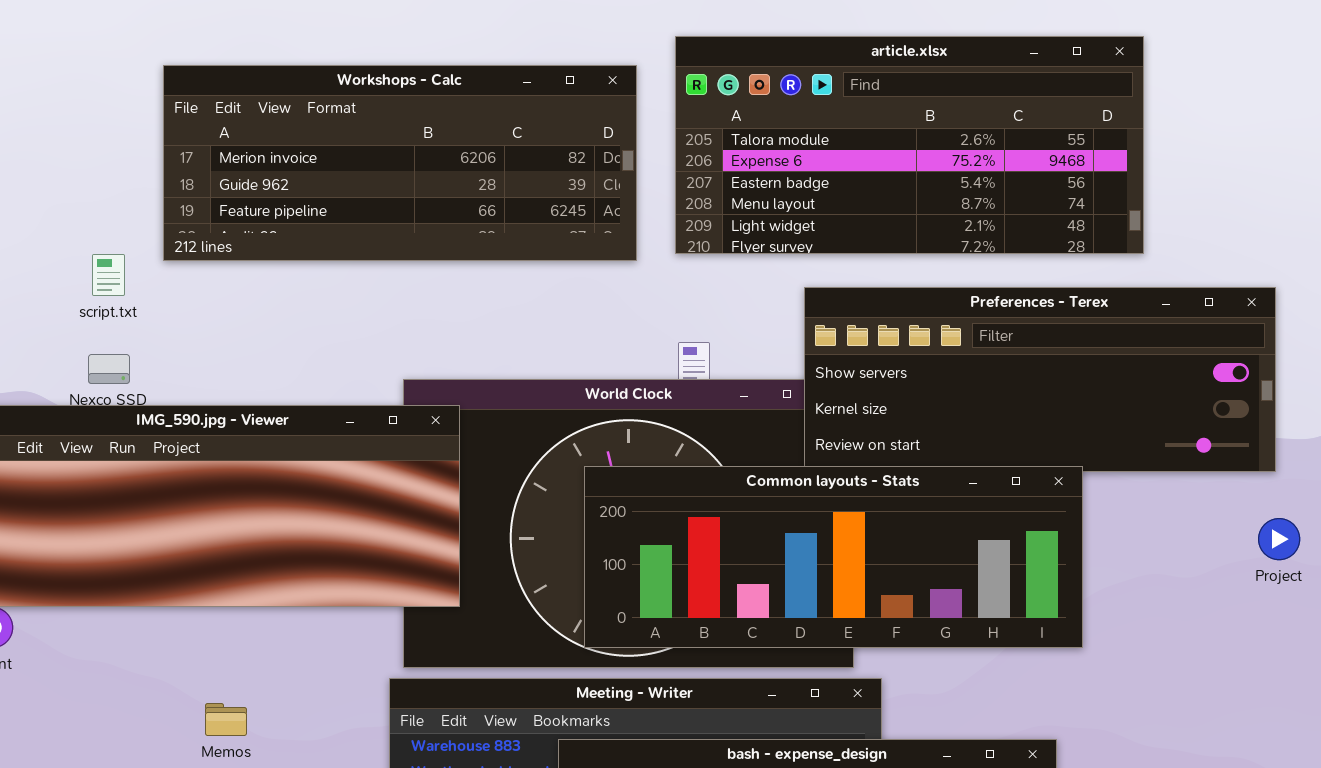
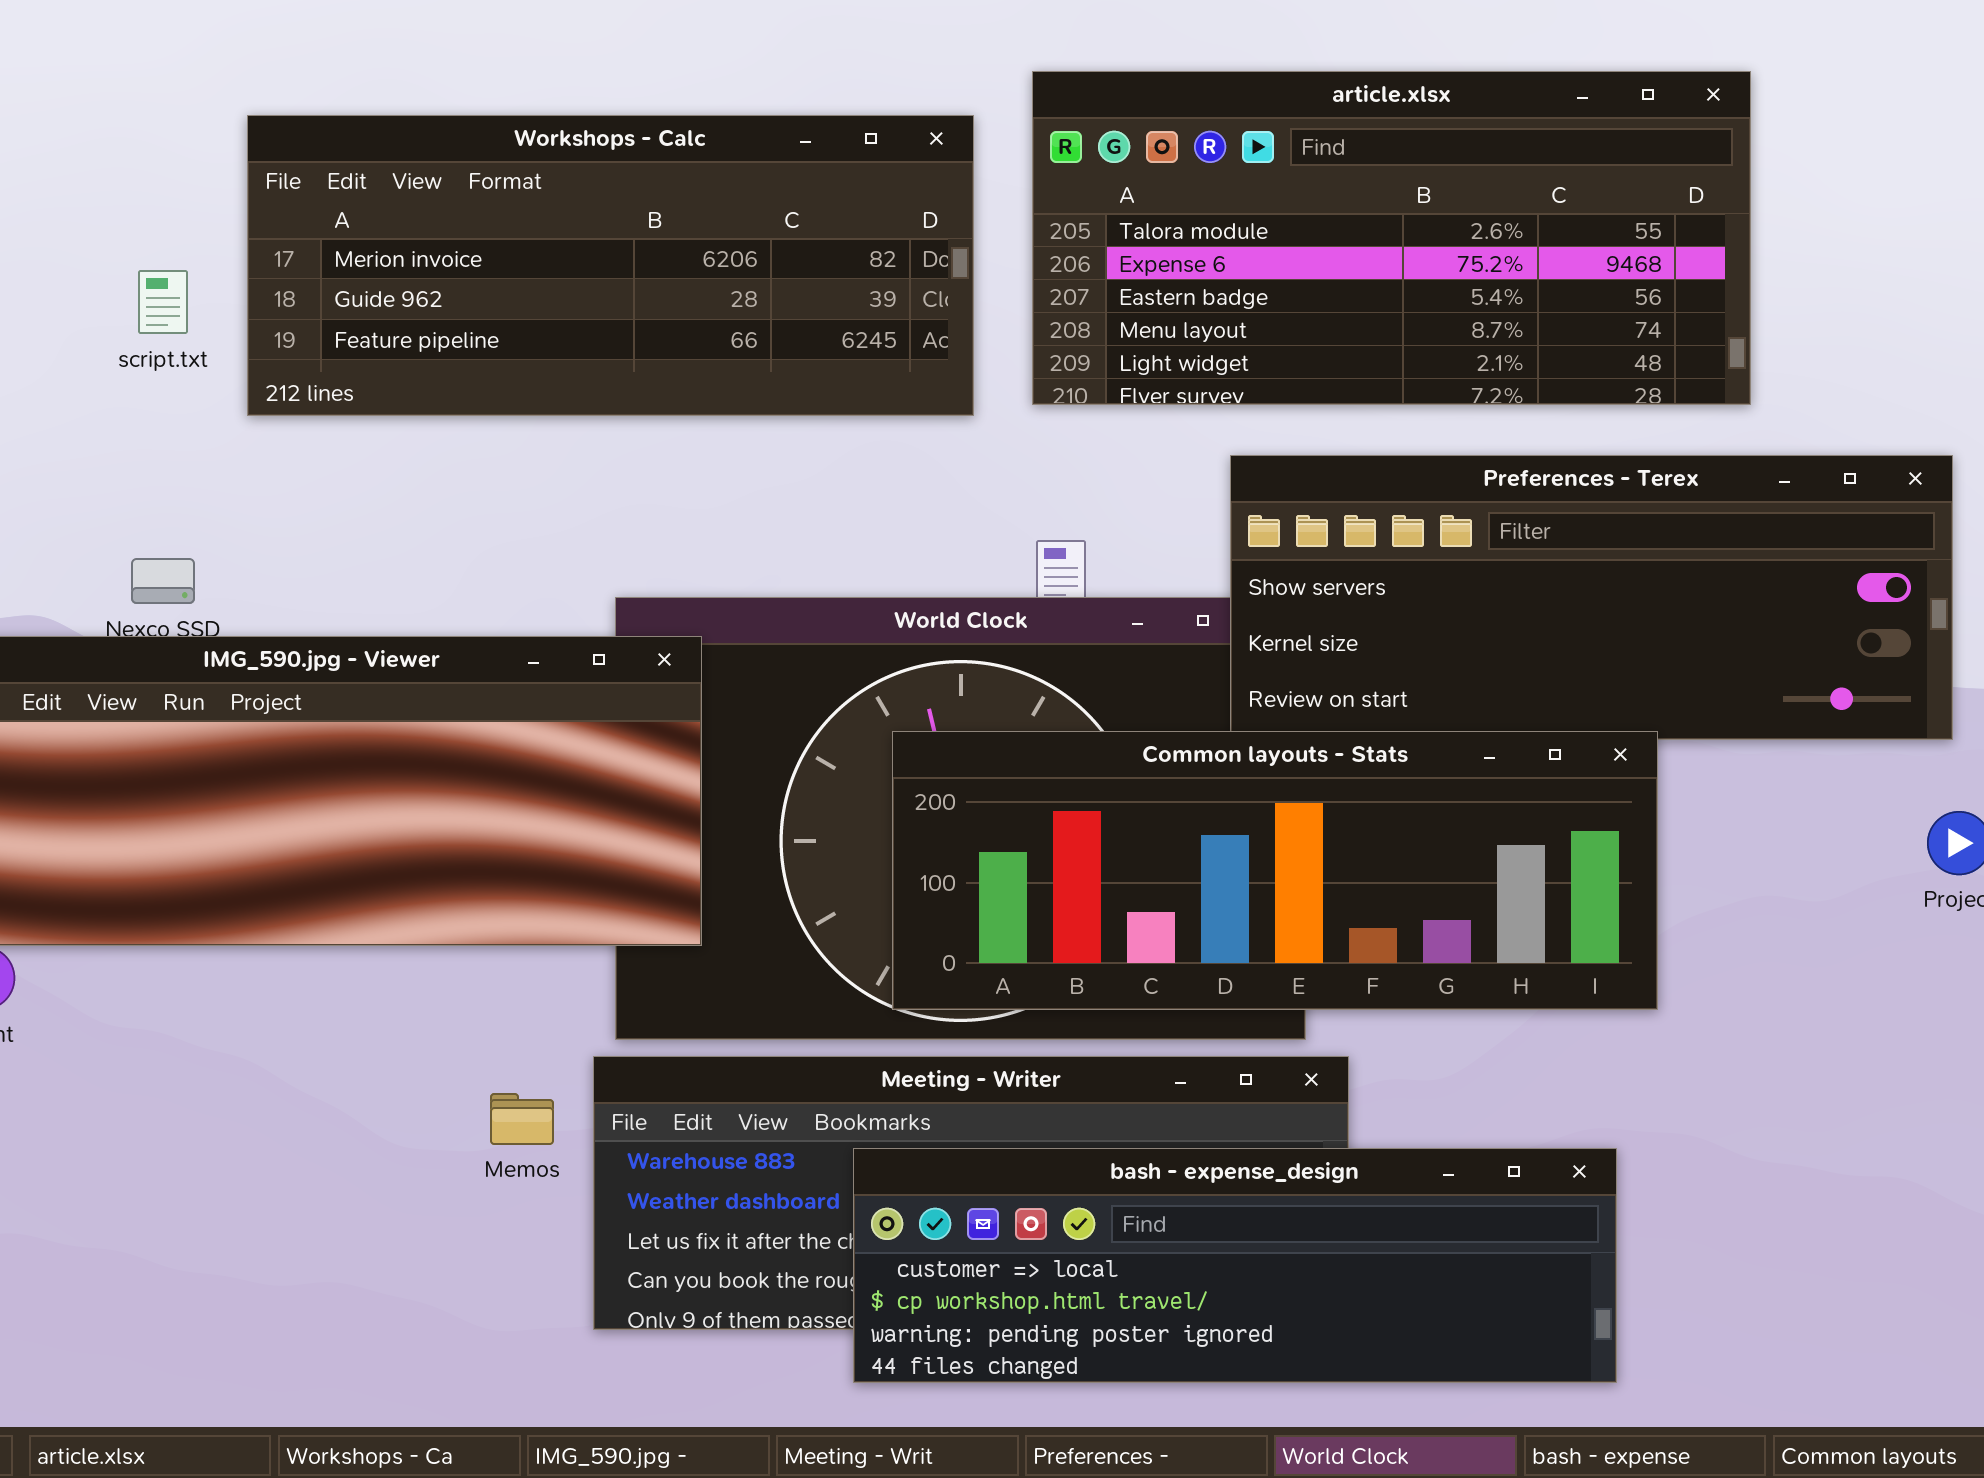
script.txt: [92,254,125,296] -> [138,270,188,334], moved
Memos: [205,703,247,736] -> [490,1093,554,1145], moved

